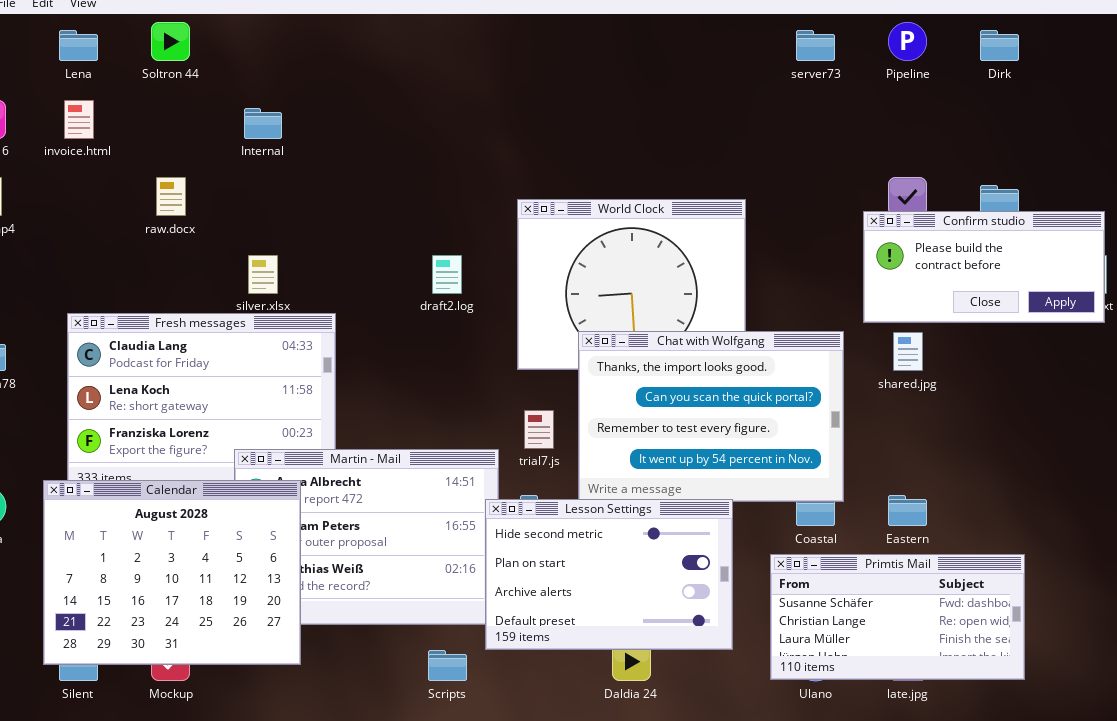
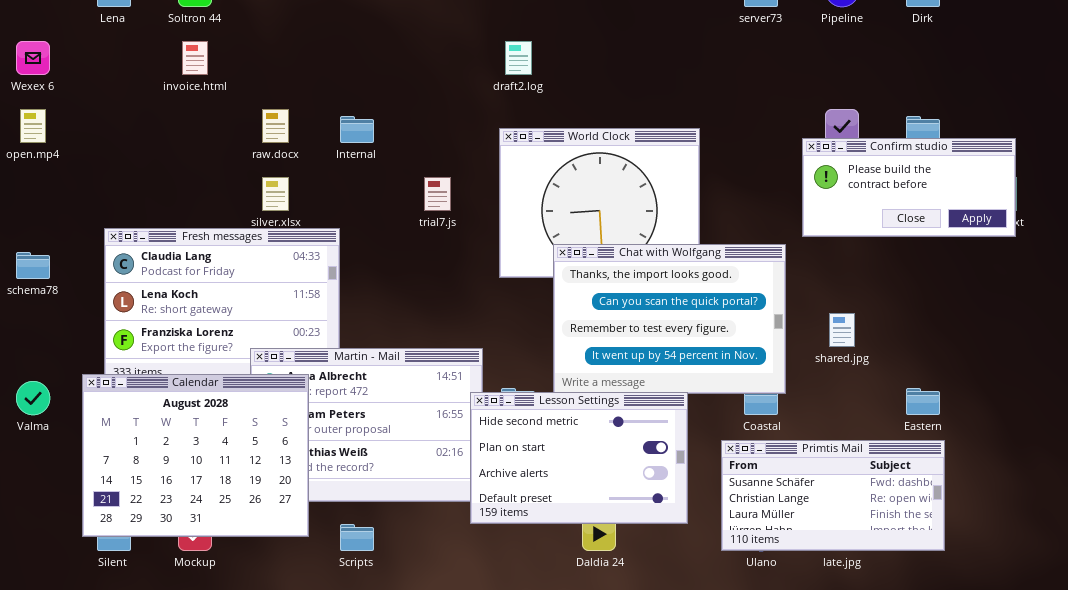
invoice.html: [64,100,94,139] -> [182,41,208,75], moved
Internal: [244,108,282,139] -> [340,116,374,143], moved
raw.docx: [156,177,186,216] -> [262,109,289,143], moved
draft2.log: [432,255,462,294] -> [505,41,532,75], moved
shared.jpg: [893,332,923,371] -> [829,313,855,347], moved
trial7.js: [524,410,554,449] -> [424,177,451,211], moved
Eastern: [888,495,927,526] -> [906,388,940,415], moved
Scripts: [428,650,467,681] -> [340,524,374,551], moved

